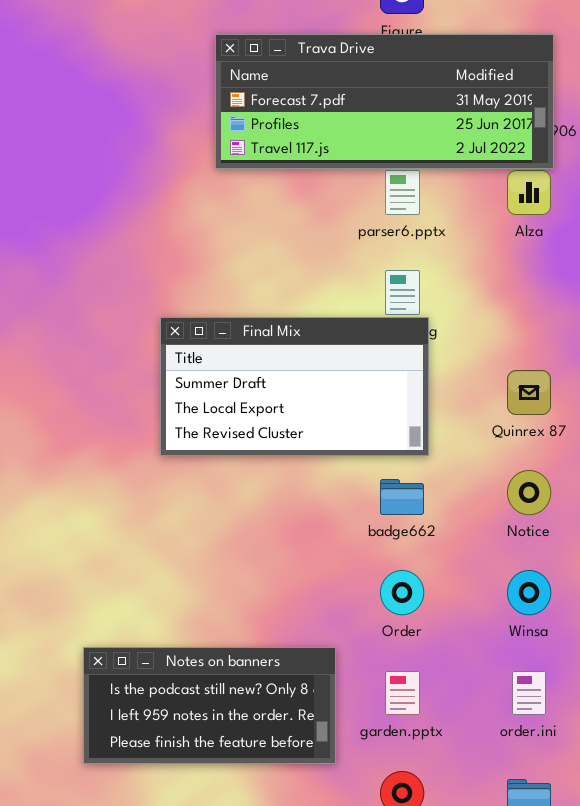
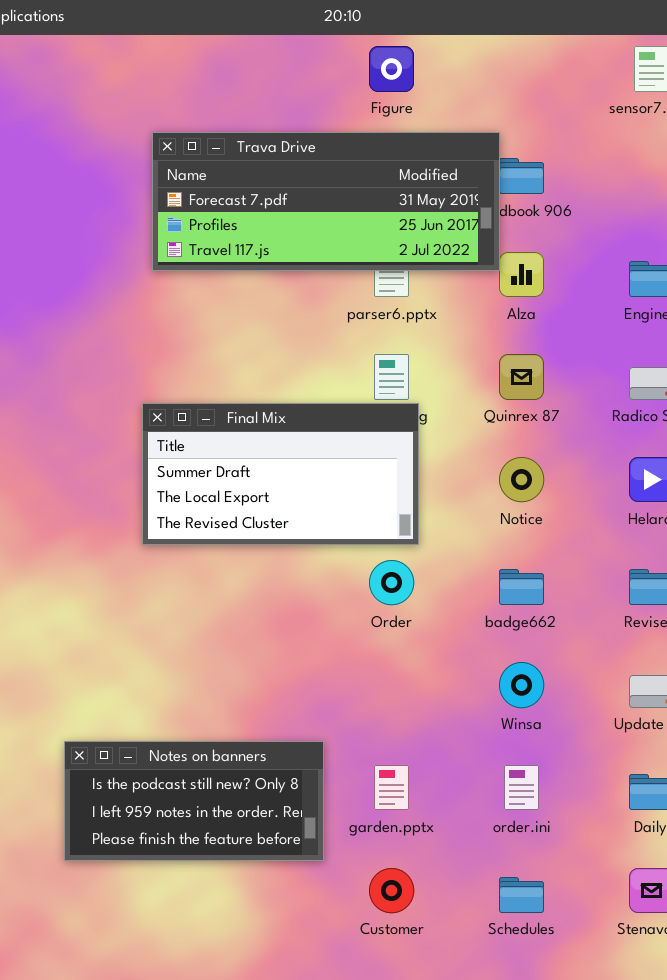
Trava Drive: [215,34,554,169] -> [152,132,500,271], moved
Quinrex 87: [507,370,551,415] -> [499,354,544,400], moved
Notice: [507,470,551,515] -> [499,457,544,502], moved
badge662: [380,479,424,515] -> [499,569,544,605], moved
Order: [380,570,424,615] -> [369,560,414,605], moved

